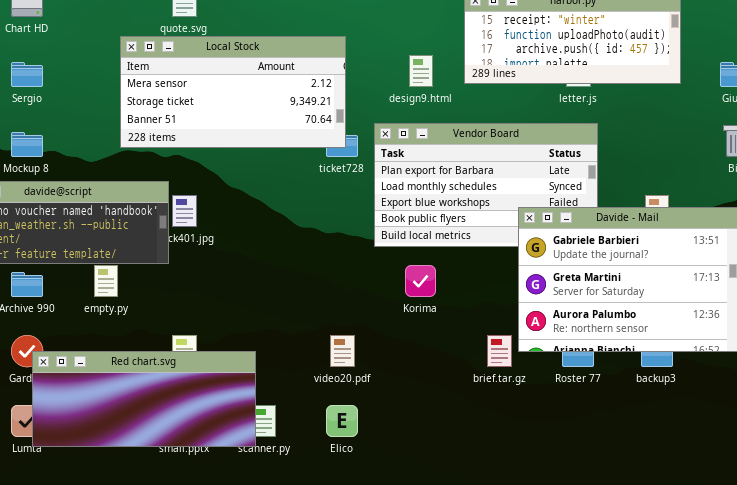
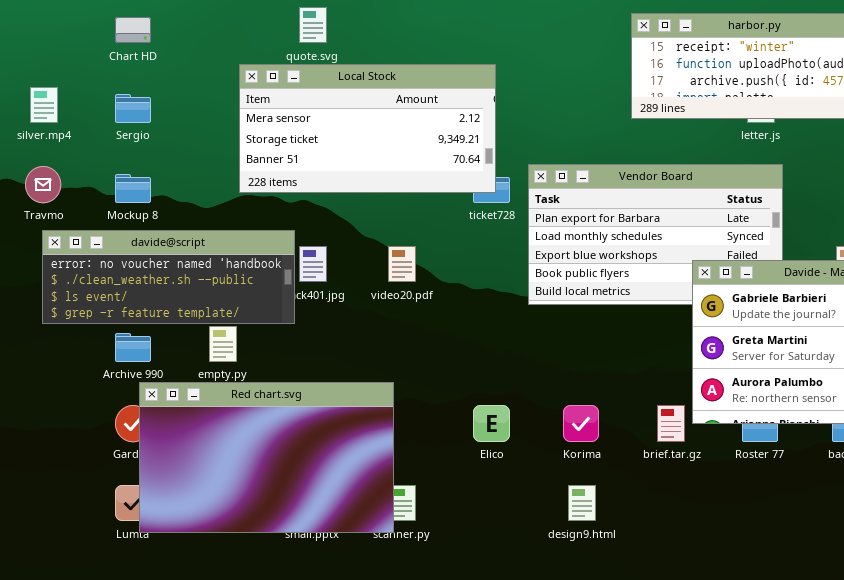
design9.html: [409,55,433,87] -> [568,485,596,521], moved
Korima: [405,265,436,297] -> [563,405,599,442], moved
video20.pdf: [330,335,355,367] -> [388,246,416,282], moved
Red chart.svg: [32,351,256,447] -> [139,382,394,533], resized
Elico: [326,405,358,437] -> [473,405,510,442], moved

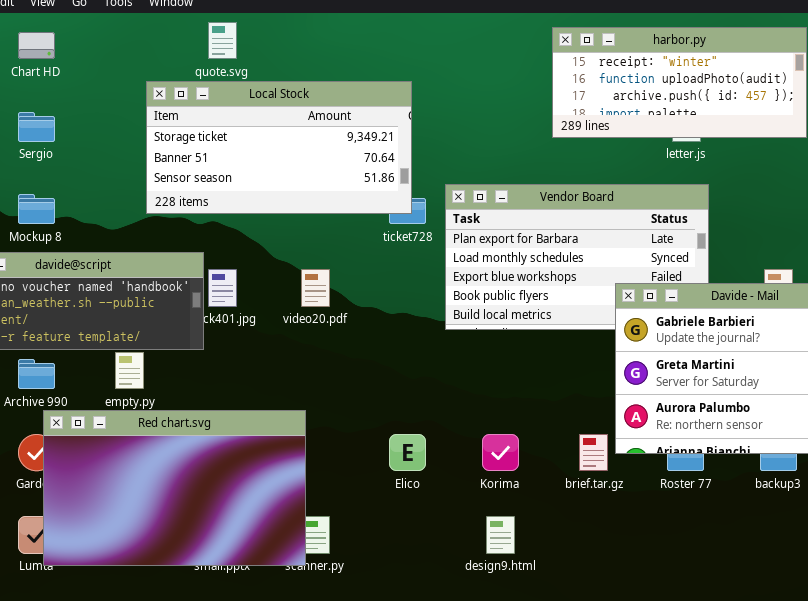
Local Stock: [239,64,496,193] -> [146,81,412,214], scrolled down 1 row

